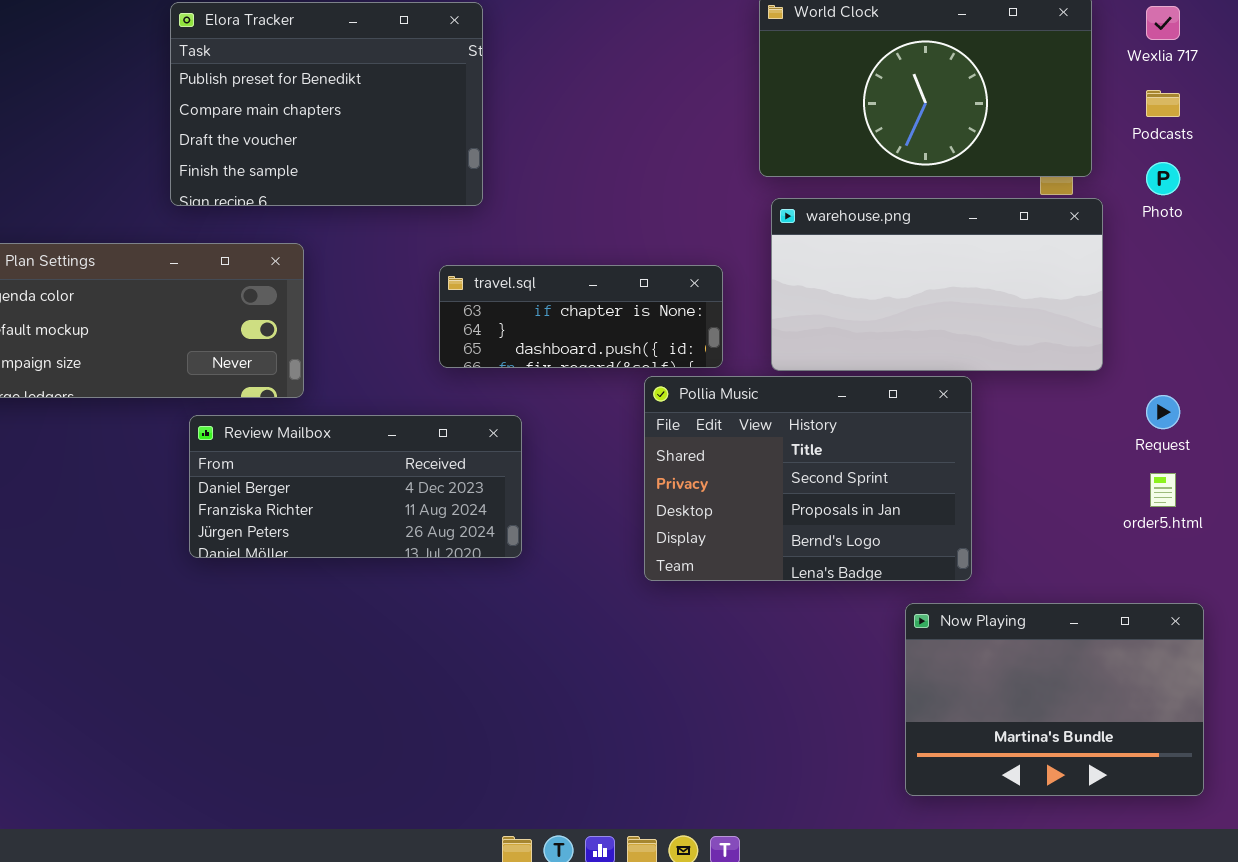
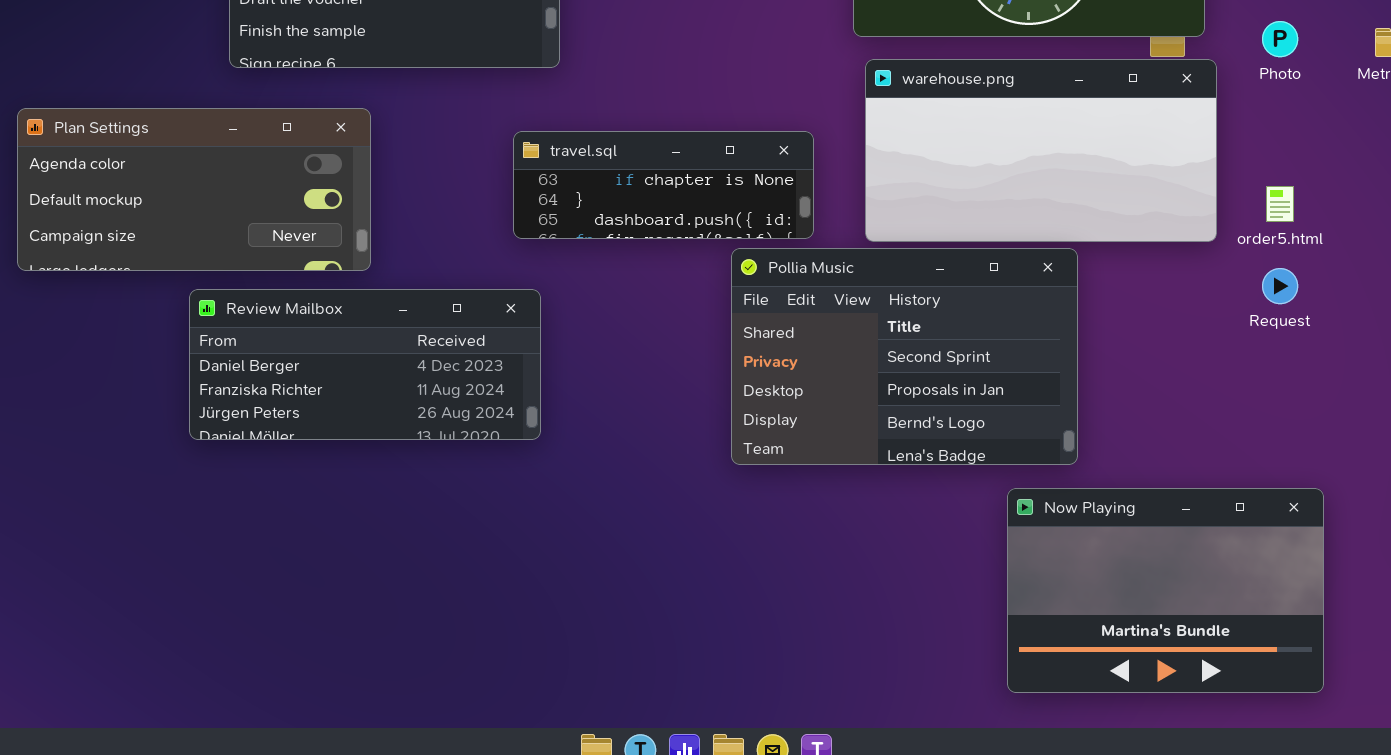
Review Mailbox: [189,415,522,558] -> [189,289,541,440], moved
order5.html: [1150,473,1176,507] -> [1266,186,1294,222], moved

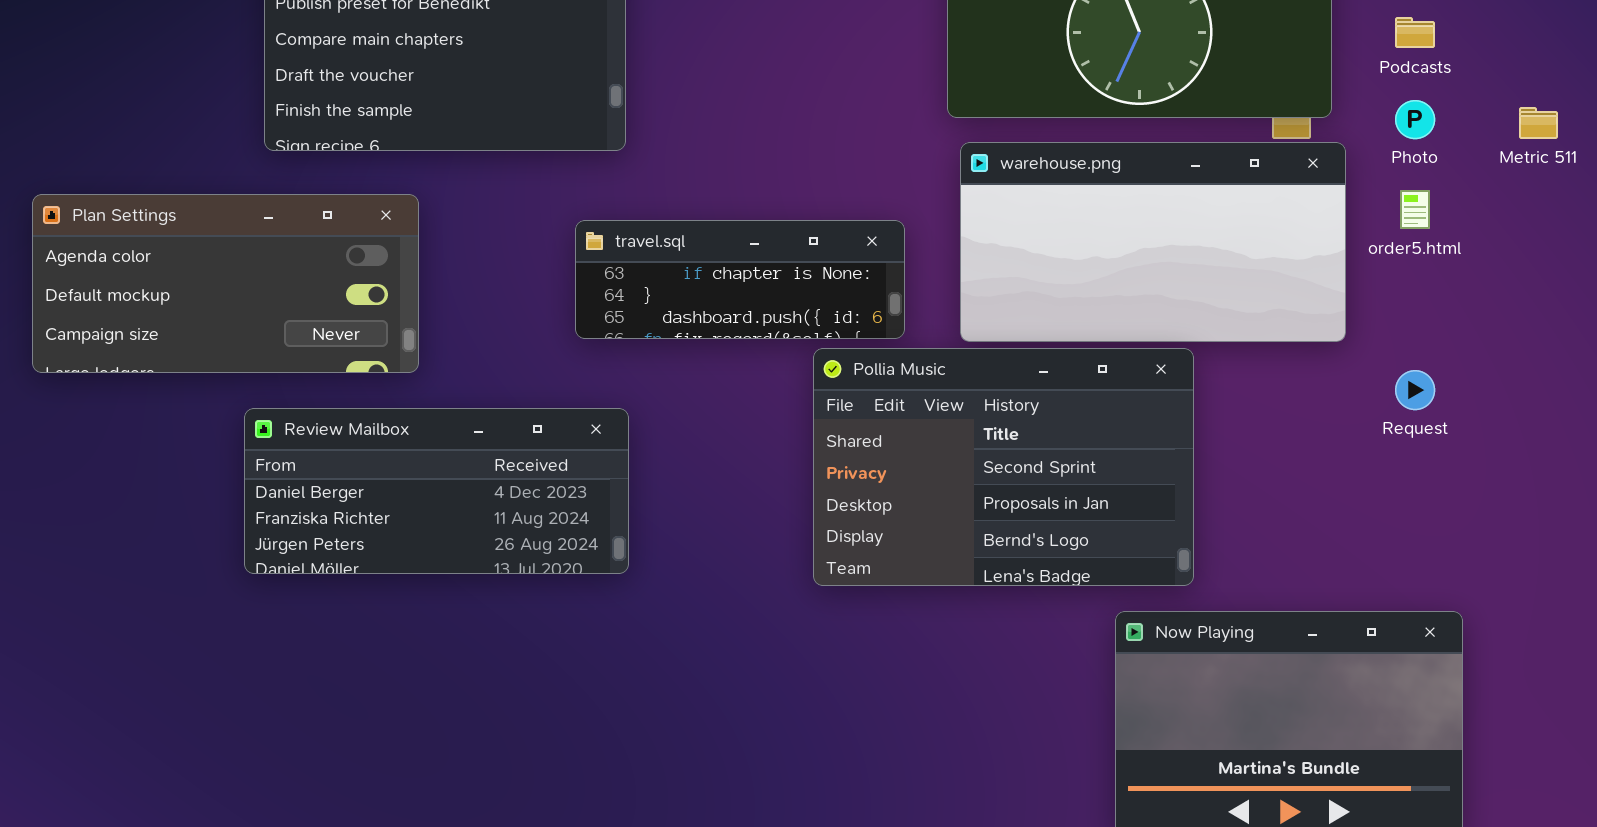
order5.html: [1266,186,1294,222] -> [1400,190,1430,229], moved
Review Mailbox: [189,289,541,440] -> [244,408,629,574], moved

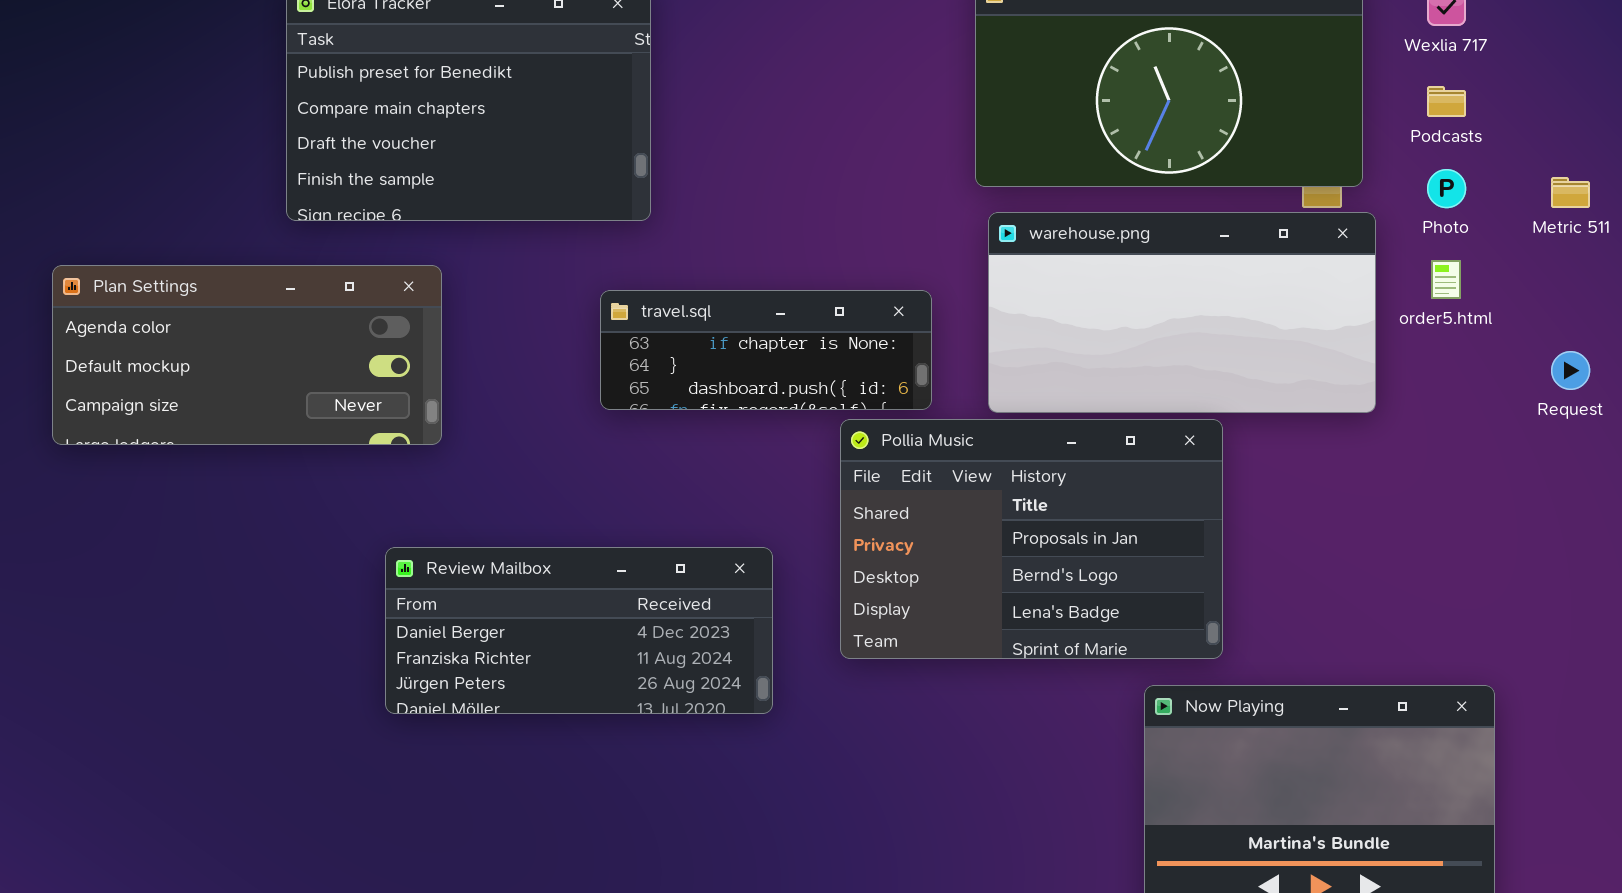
Pollia Music: [813,348,1194,586] -> [840,419,1223,659], scrolled down 1 row
Request: [1395,370,1435,410] -> [1551,351,1590,390], moved
Review Mailbox: [244,408,629,574] -> [385,547,773,714], moved

